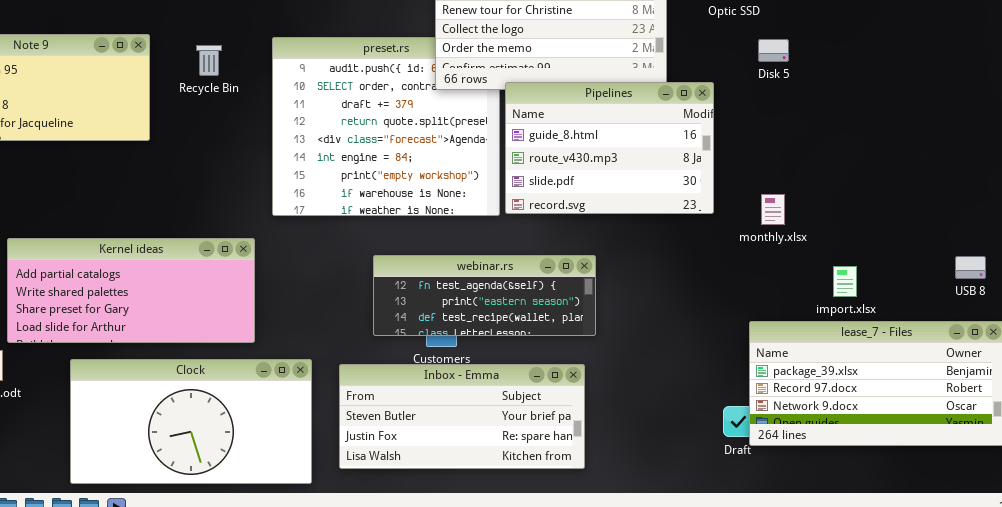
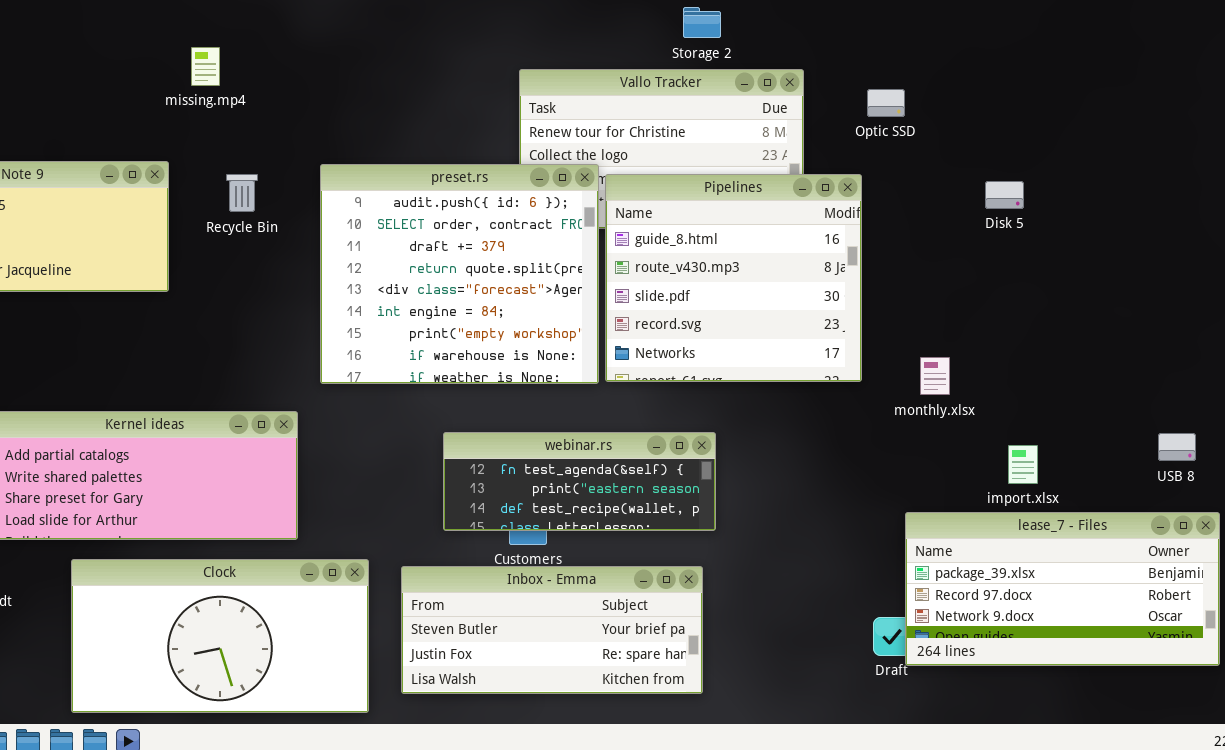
preset.rs: [272,37,500,216] -> [320,164,599,384], raised
Disk 5: [758,39,789,62] -> [985,181,1024,209], moved
Pipelines: [505,82,714,214] -> [605,174,862,382], resized

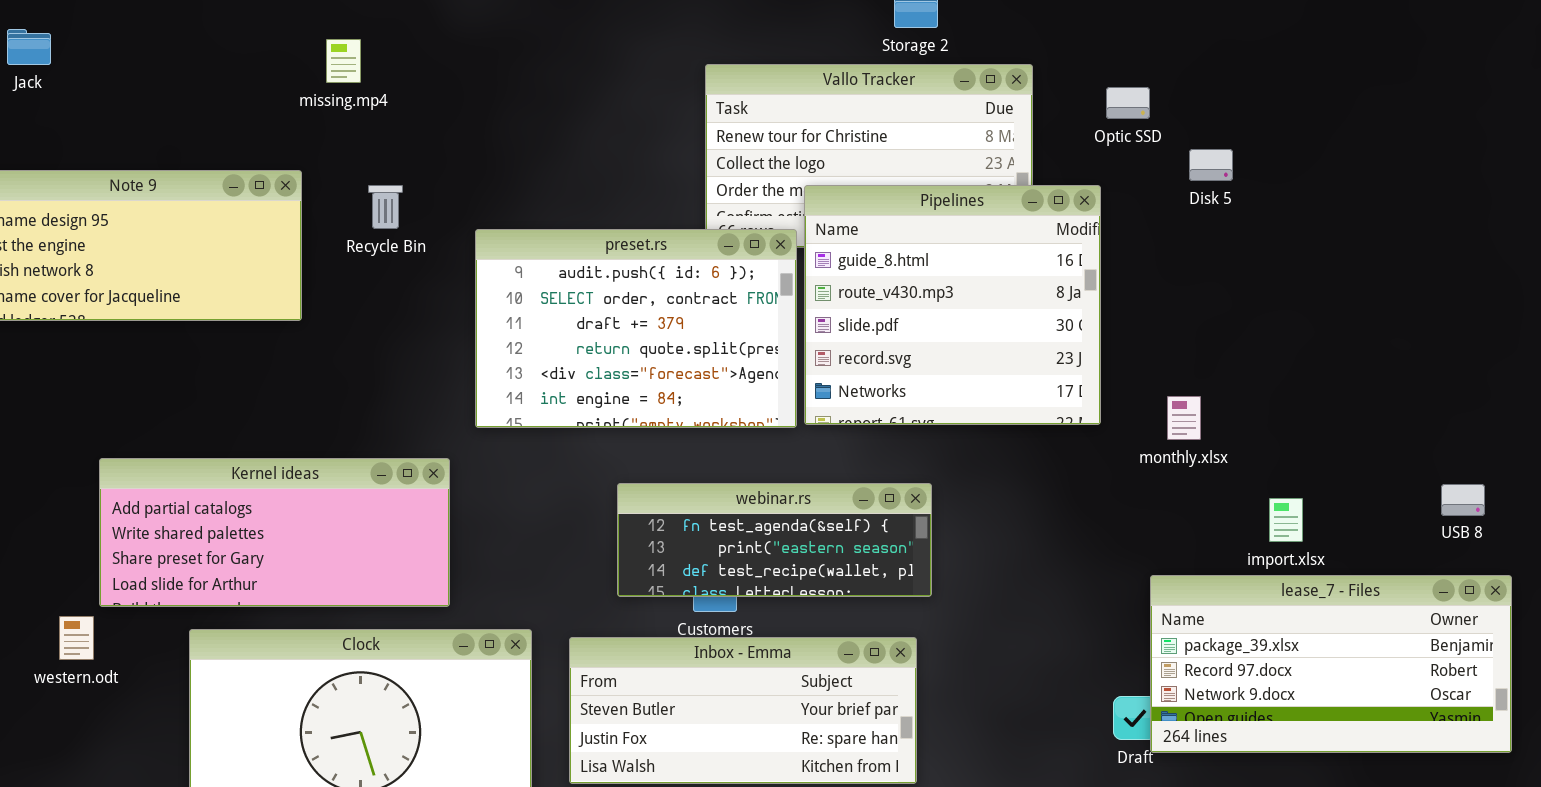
preset.rs: [320,164,599,384] -> [475,229,797,428], resized
Disk 5: [985,181,1024,209] -> [1189,149,1233,181], moved

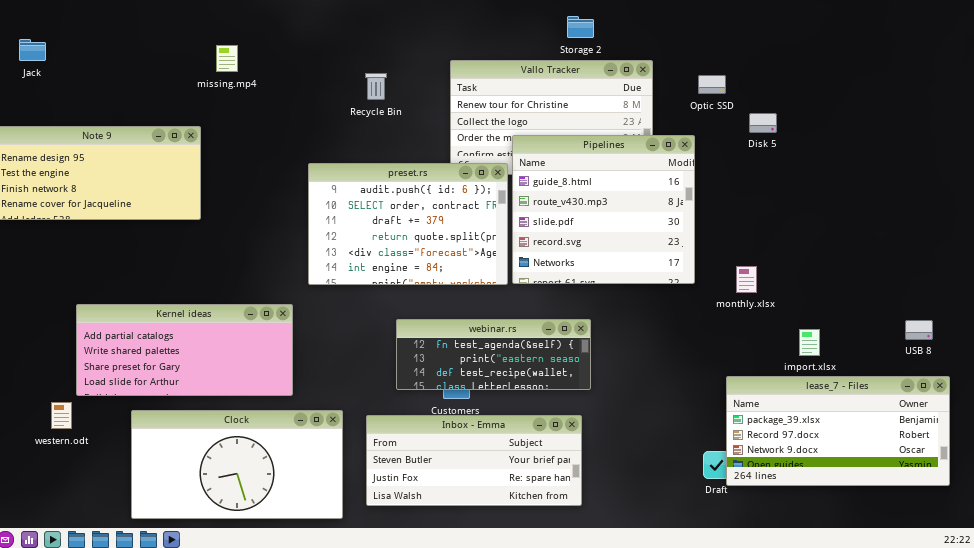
Recycle Bin: [368,185,403,229] -> [365,73,387,100], moved

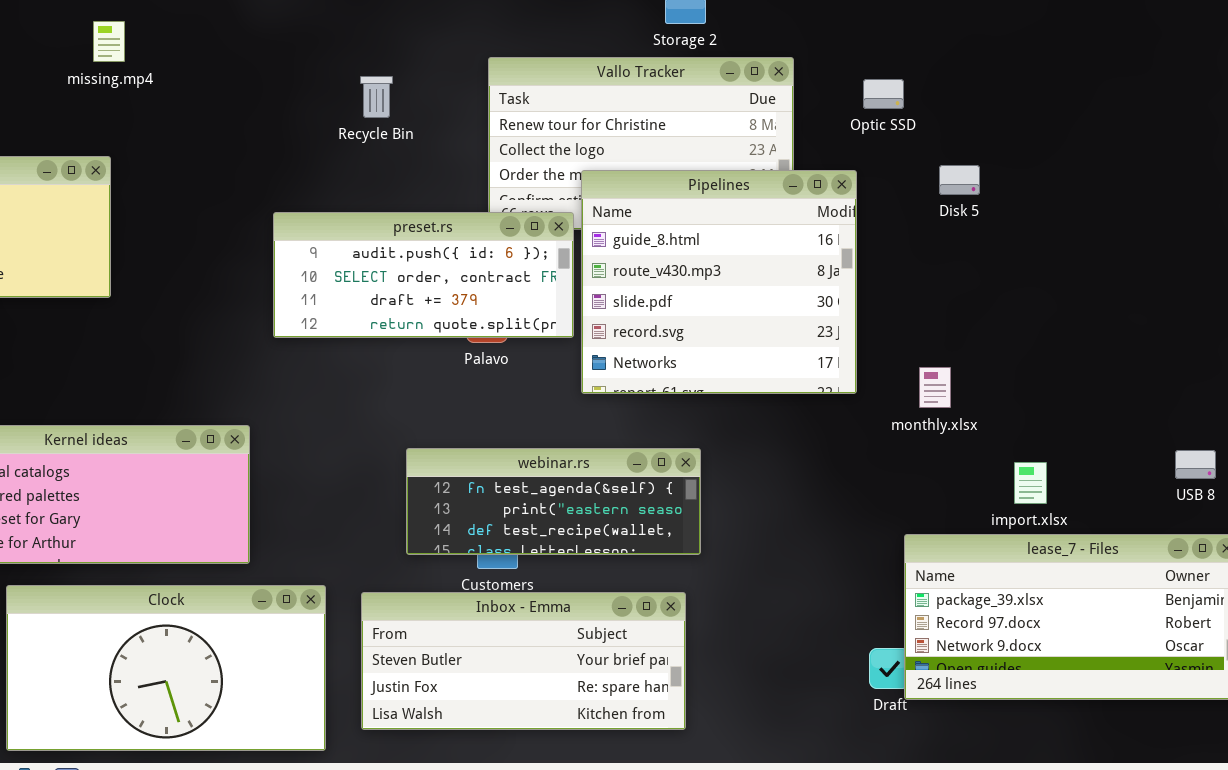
missing.mp4: [216,45,238,72] -> [93,21,125,62], moved
Disk 5: [749,113,777,133] -> [939,165,980,195], moved
preset.rs: [308,163,508,285] -> [273,212,574,338], resized

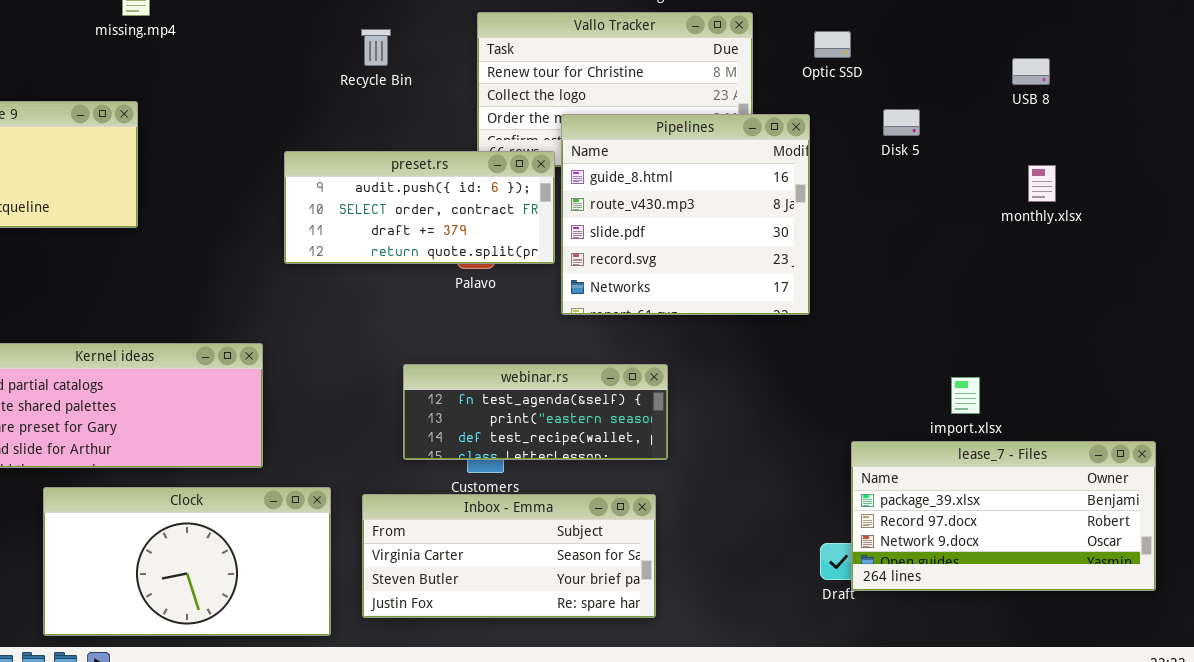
monthly.xlsx: [919,367,951,408] -> [1028,165,1056,202], moved
USB 8: [1175,450,1216,479] -> [1012,58,1050,85], moved
Inbox - Emma: [361,592,686,730] -> [362,494,656,618], scrolled up 1 row

